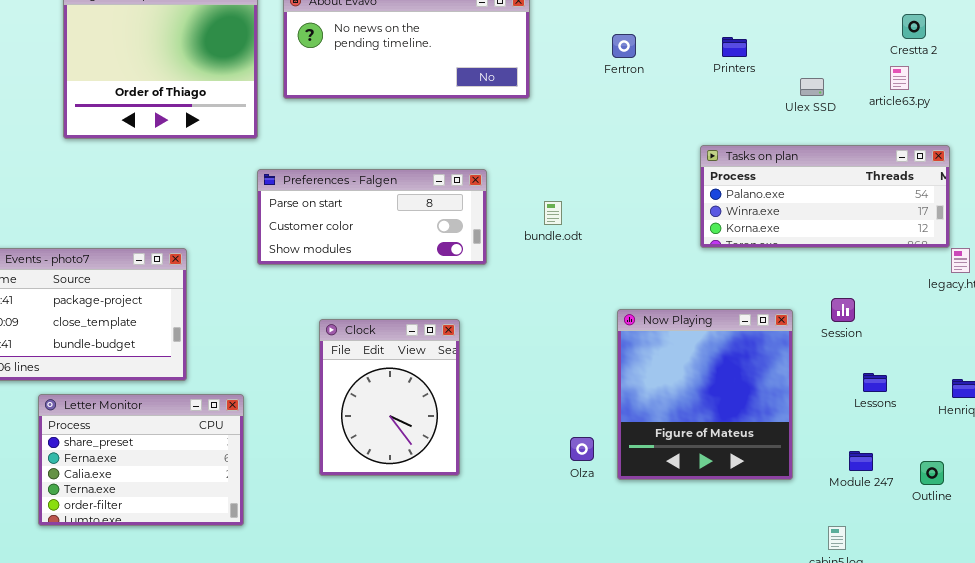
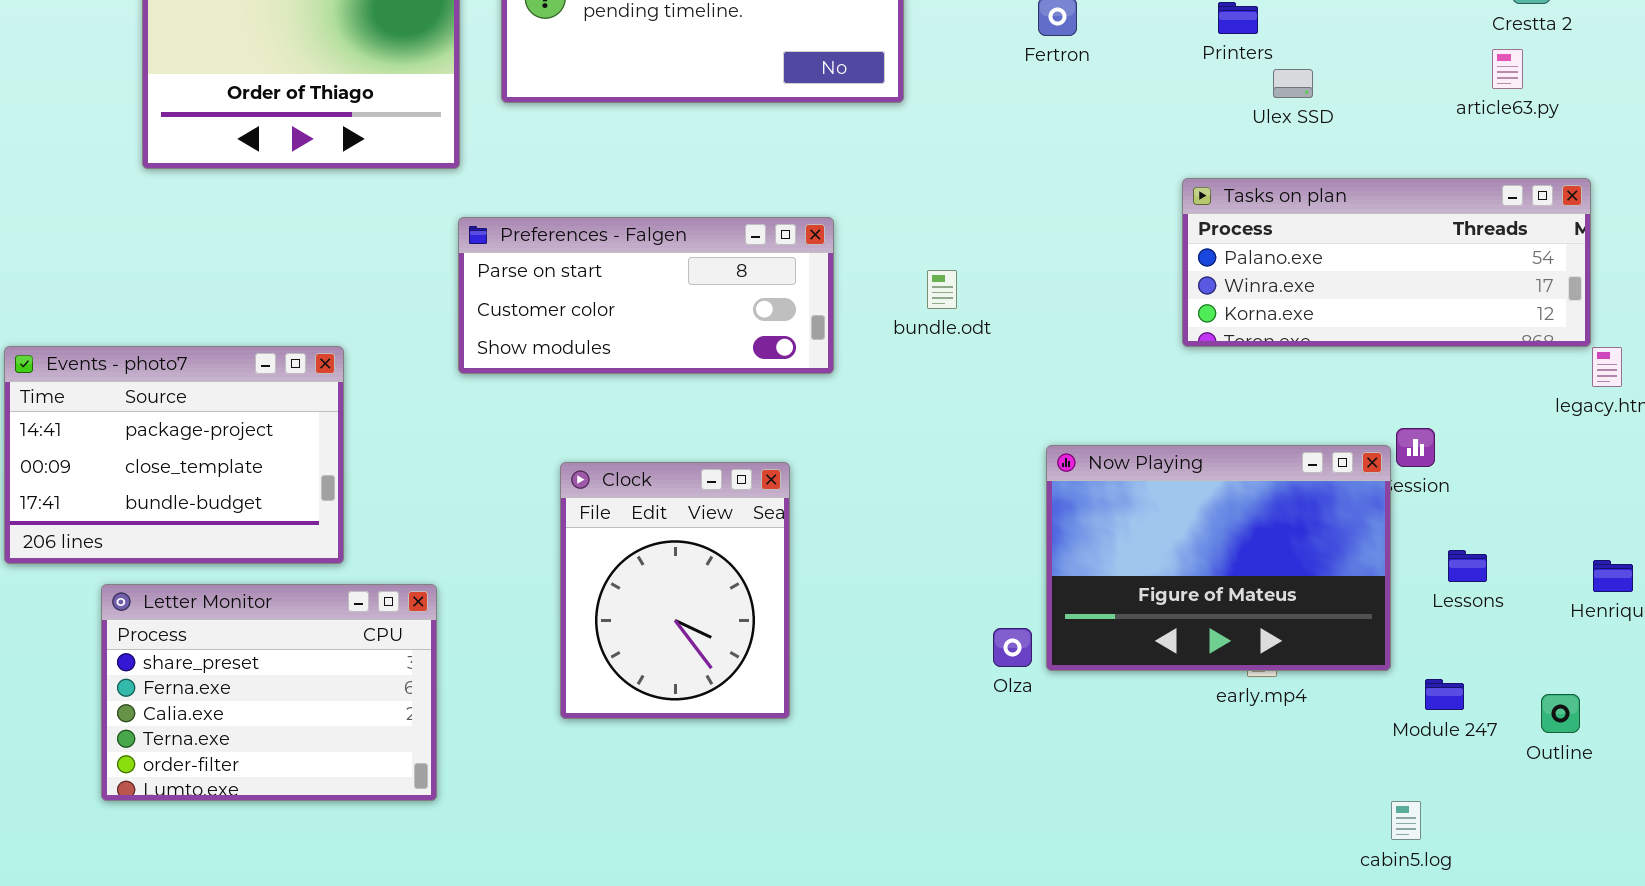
Ulex SSD: [800,78,824,96] -> [1273,69,1313,98], moved
Now Playing: [617,309,793,480] -> [1046,445,1391,671], resized
Olza: [570,437,594,461] -> [993,628,1032,667], moved

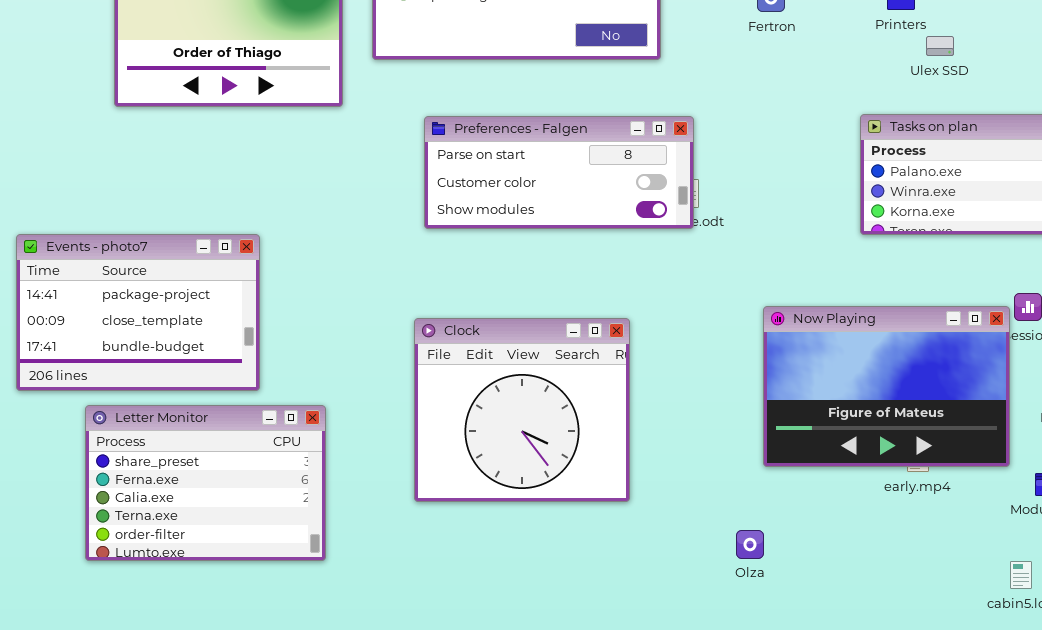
Preferences - Falgen: [458,217,834,374] -> [424,116,694,229], moved
Clock: [560,462,790,719] -> [414,318,630,502], resized
Olza: [993,628,1032,667] -> [736,530,764,559], moved

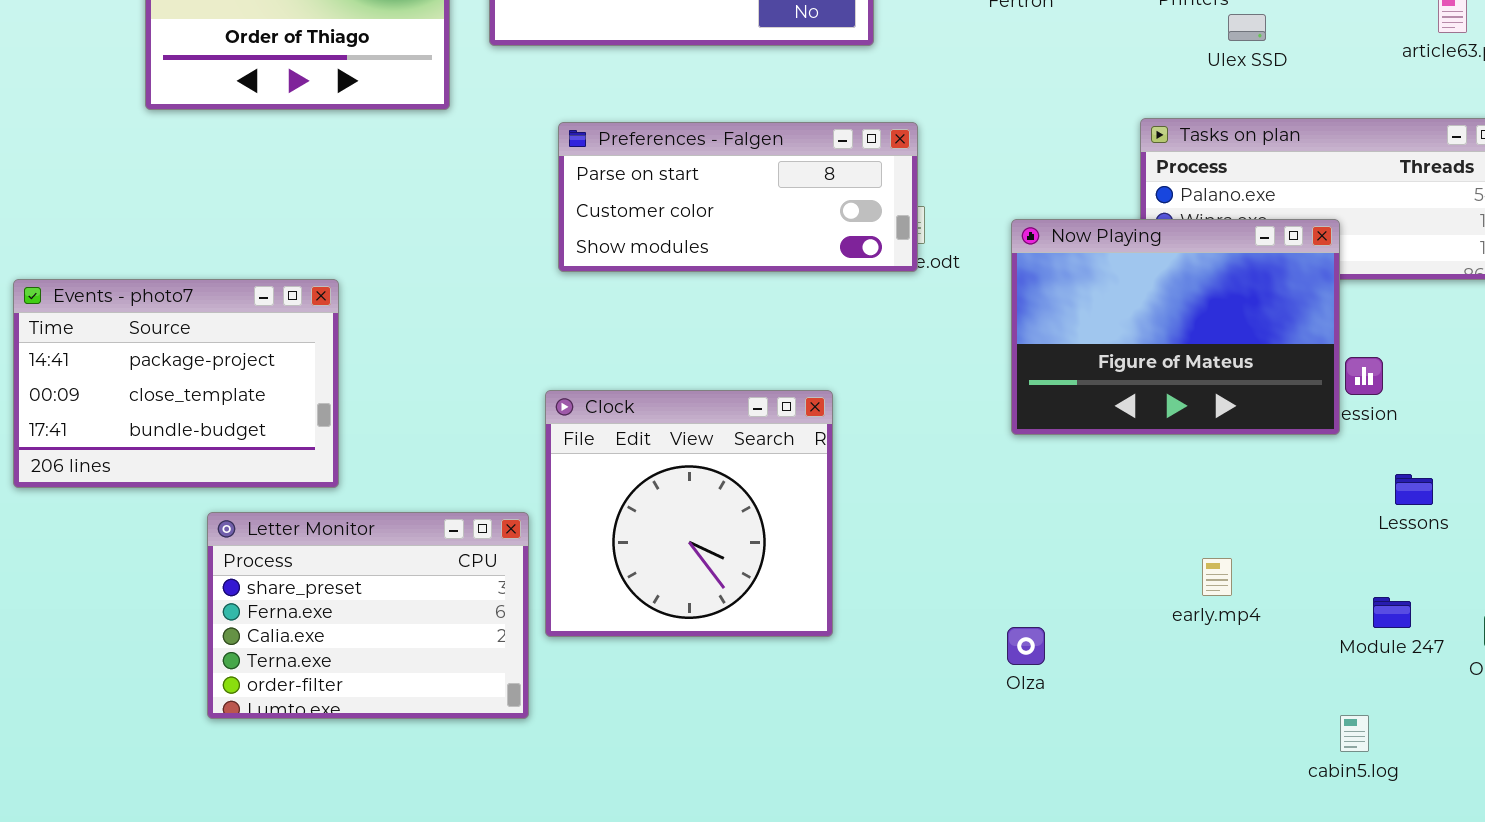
Now Playing: [763,306,1010,467] -> [1011,219,1340,435], moved
Letter Monitor: [85,405,326,561] -> [207,512,529,719], moved
Olza: [736,530,764,559] -> [1007,627,1045,665], moved

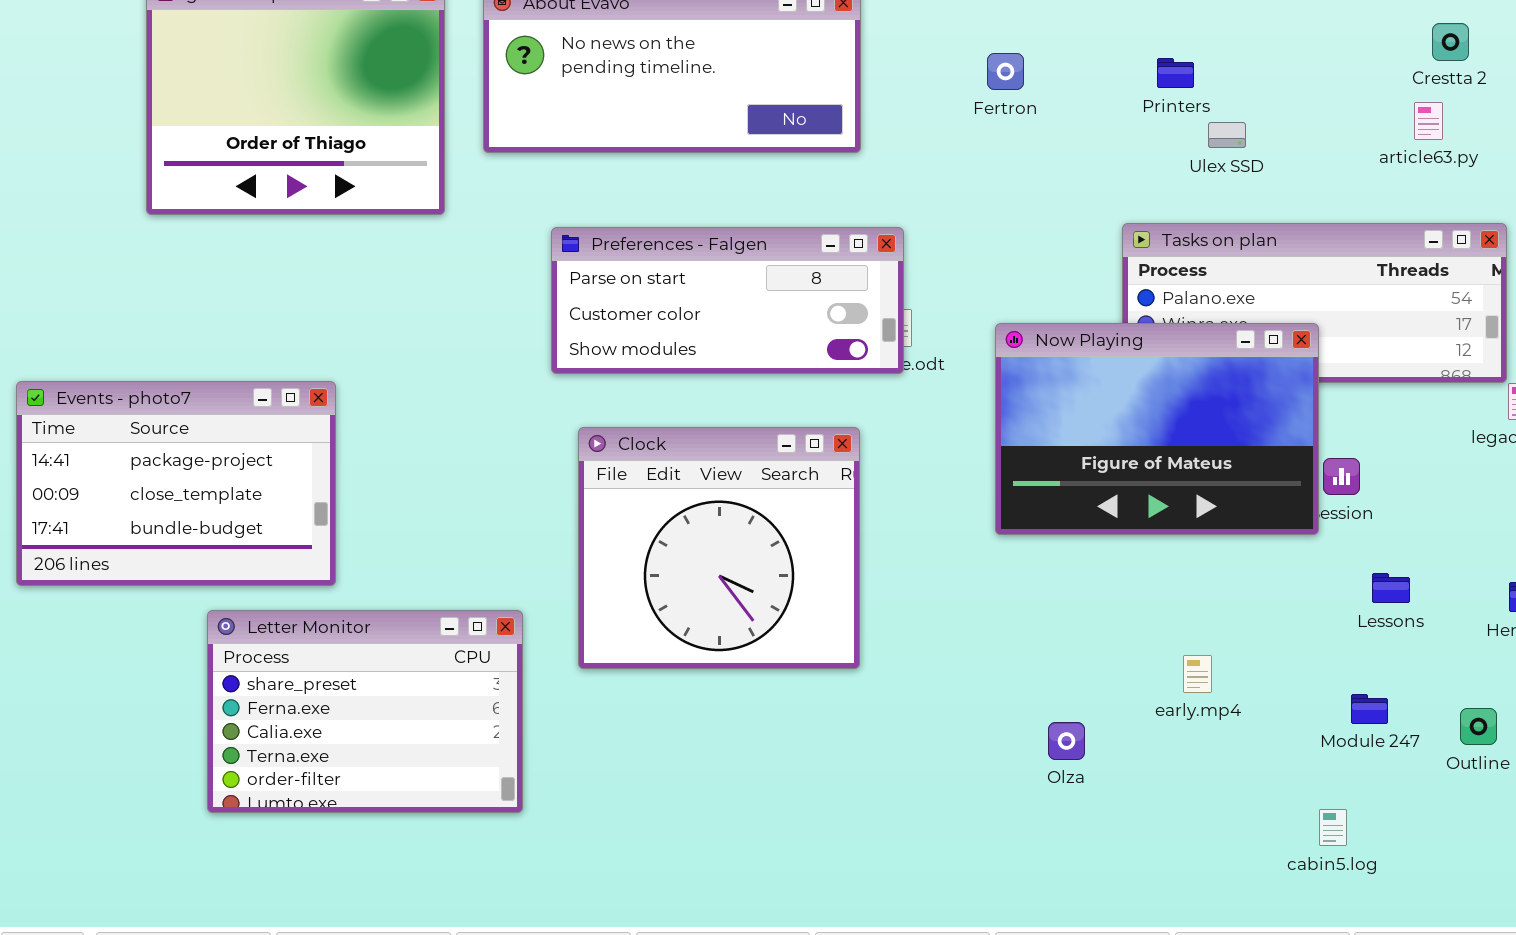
Clock: [545,390,833,637] -> [578,427,860,669], moved
Olza: [1007,627,1045,665] -> [1048,722,1085,760], moved

